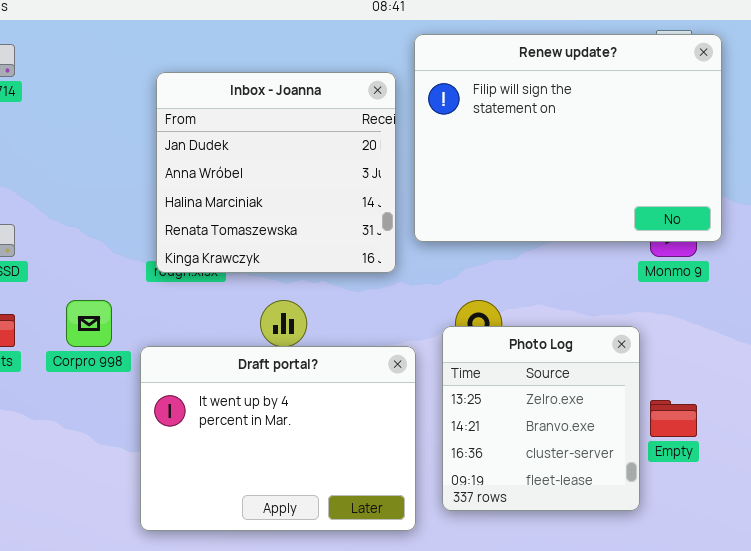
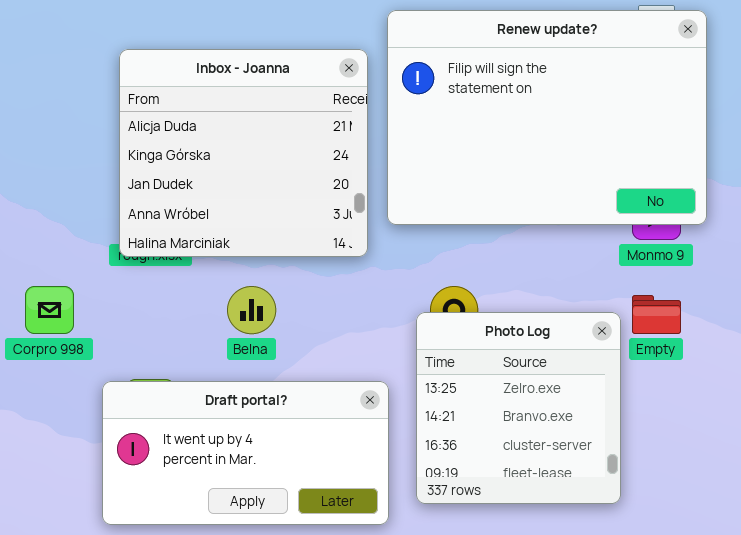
Inbox - Joanna: [156,72,396,273] -> [119,49,368,257], scrolled up 2 rows
Draft portal?: [140,346,416,531] -> [102,381,389,525], resized
Empty: [650,400,697,437] -> [632,295,681,334], moved

